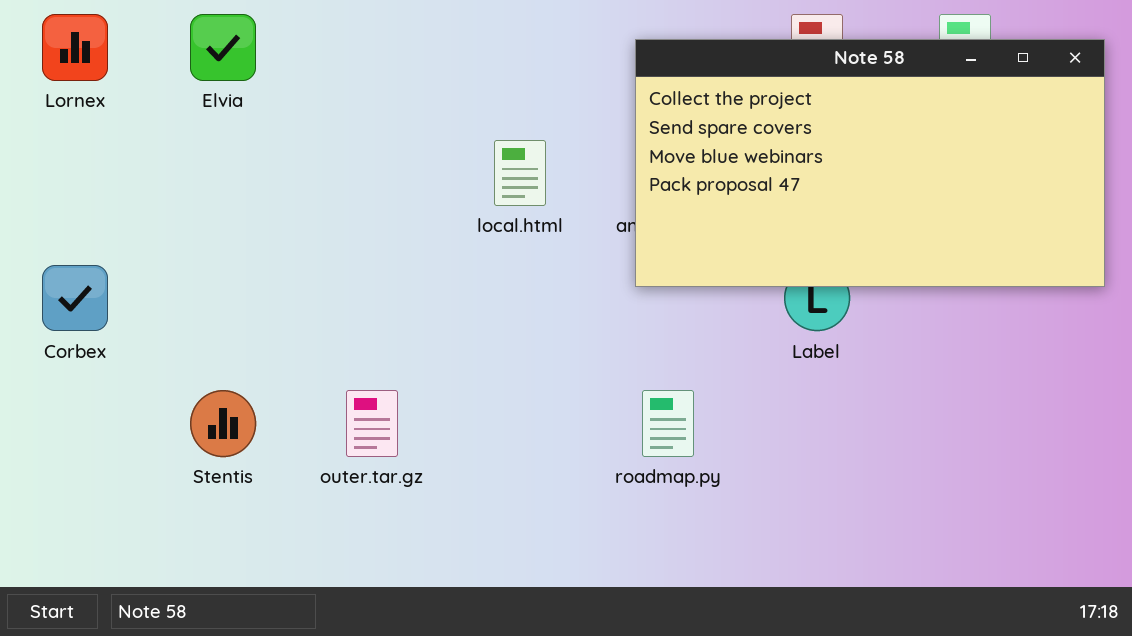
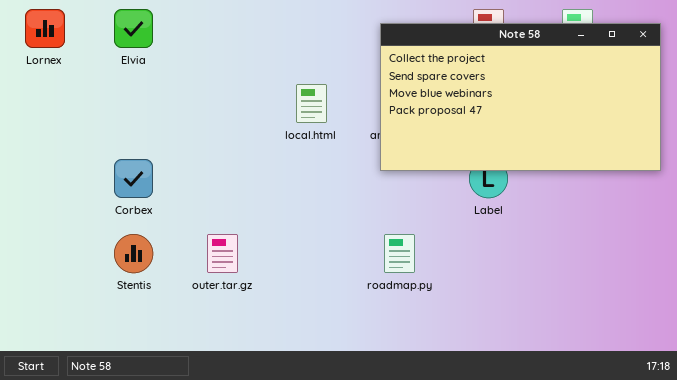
Corbex: [42,265,108,331] -> [114,159,153,198], moved

